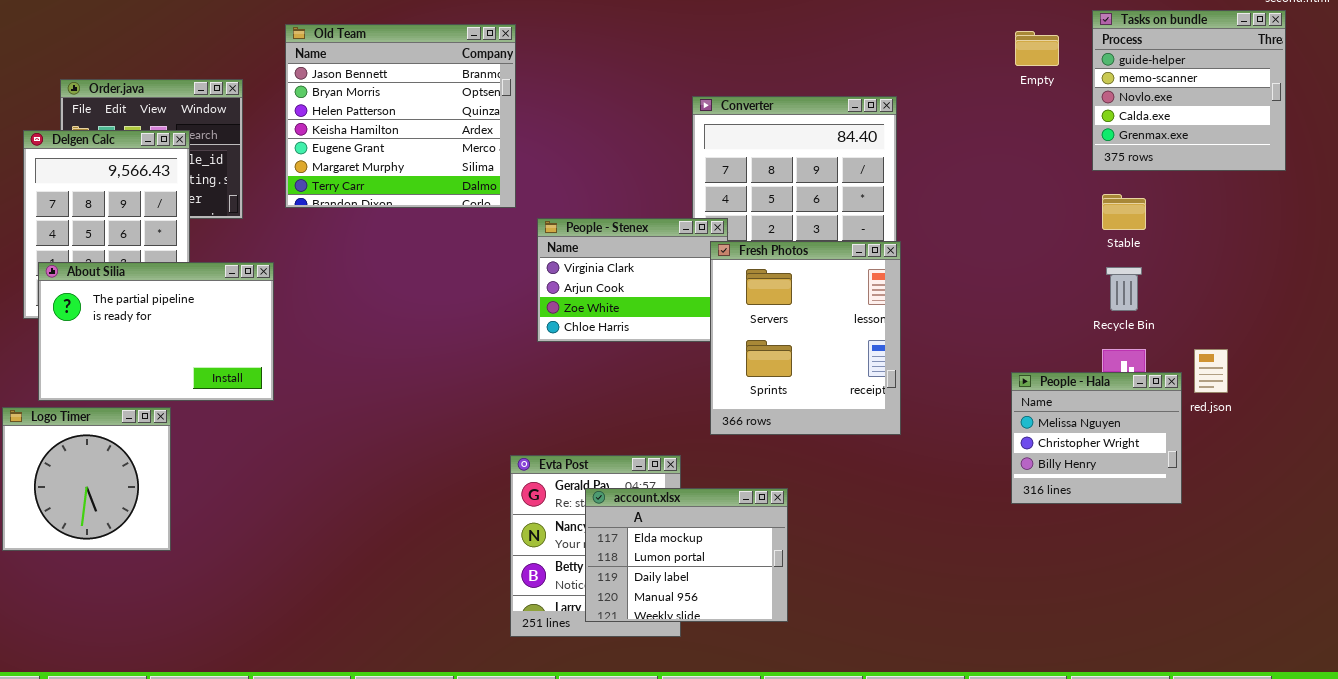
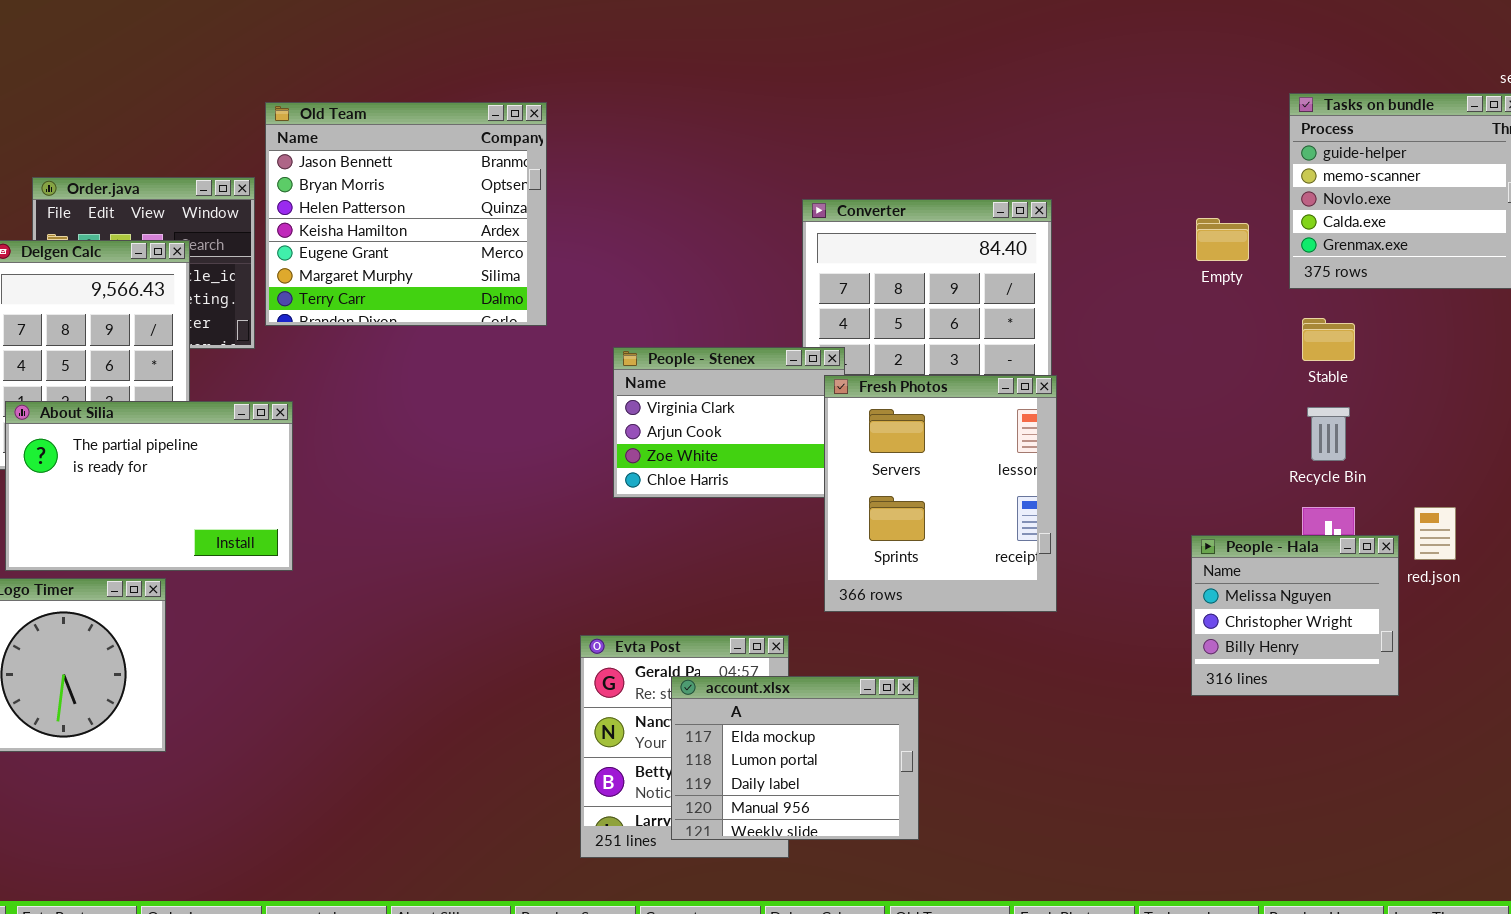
Old Team: [285,24,516,208] -> [265,102,547,326], moved
Empty: [1015,31,1059,66] -> [1196,218,1249,261], moved

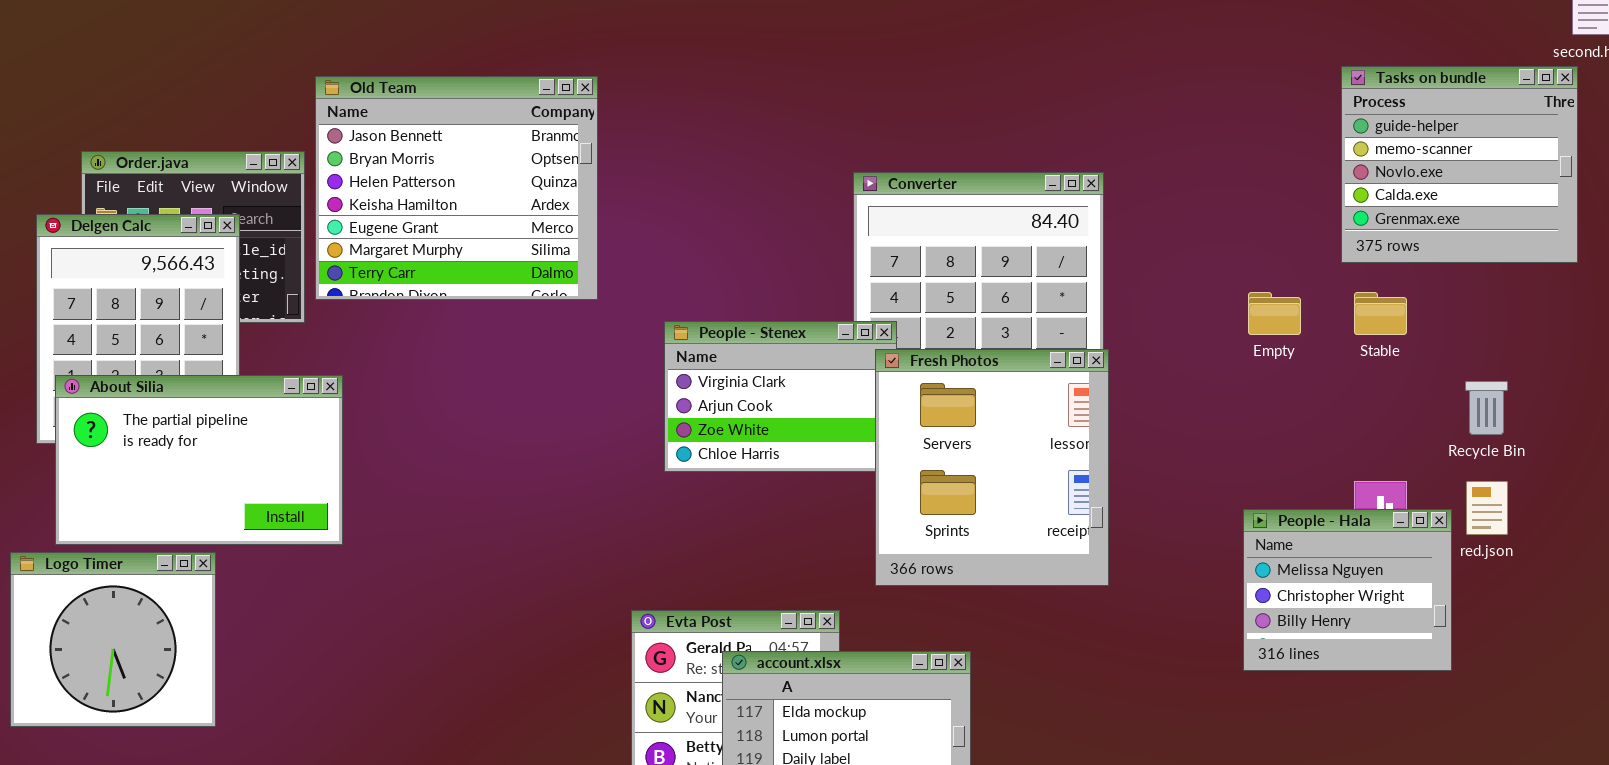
Empty: [1196,218,1249,261] -> [1248,292,1301,335], moved
Recycle Bin: [1307,407,1350,461] -> [1465,381,1508,435], moved

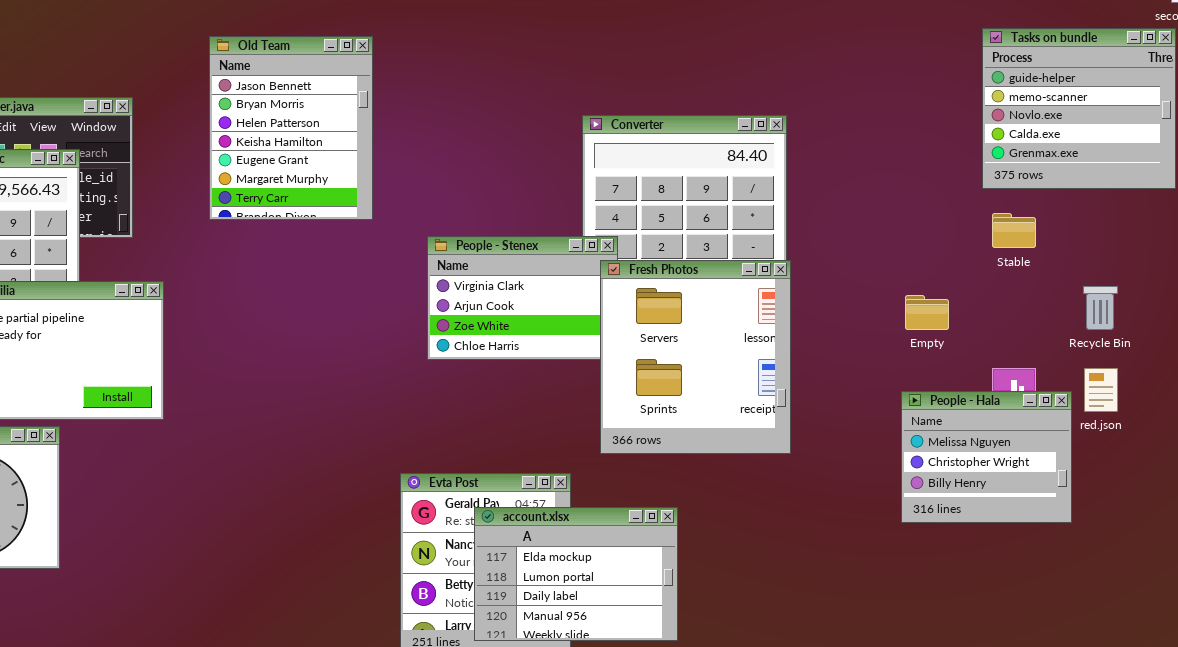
Old Team: [315,76,598,300] -> [209,36,373,220], resized
Empty: [1248,292,1301,335] -> [905,295,949,330], moved

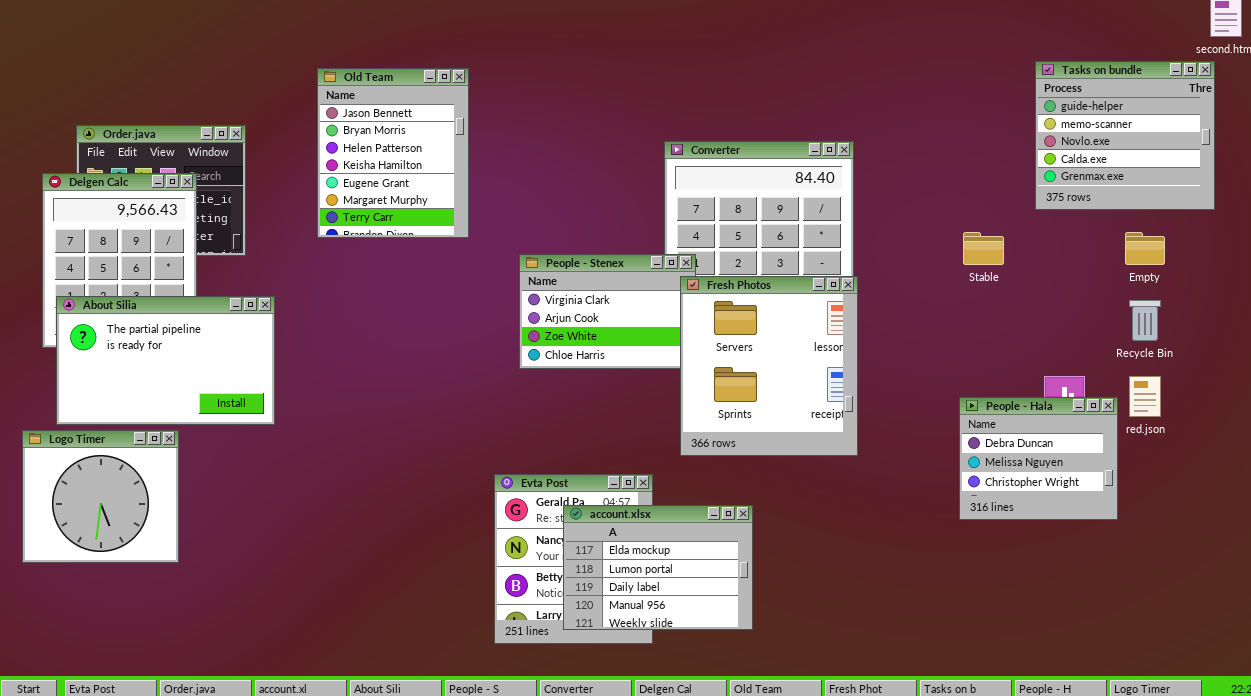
Stable: [992,213,1036,248] -> [963,232,1004,265], moved
Empty: [905,295,949,330] -> [1125,232,1165,265], moved
People - Hala: [901,391,1072,523] -> [959,397,1118,520], scrolled up 1 row

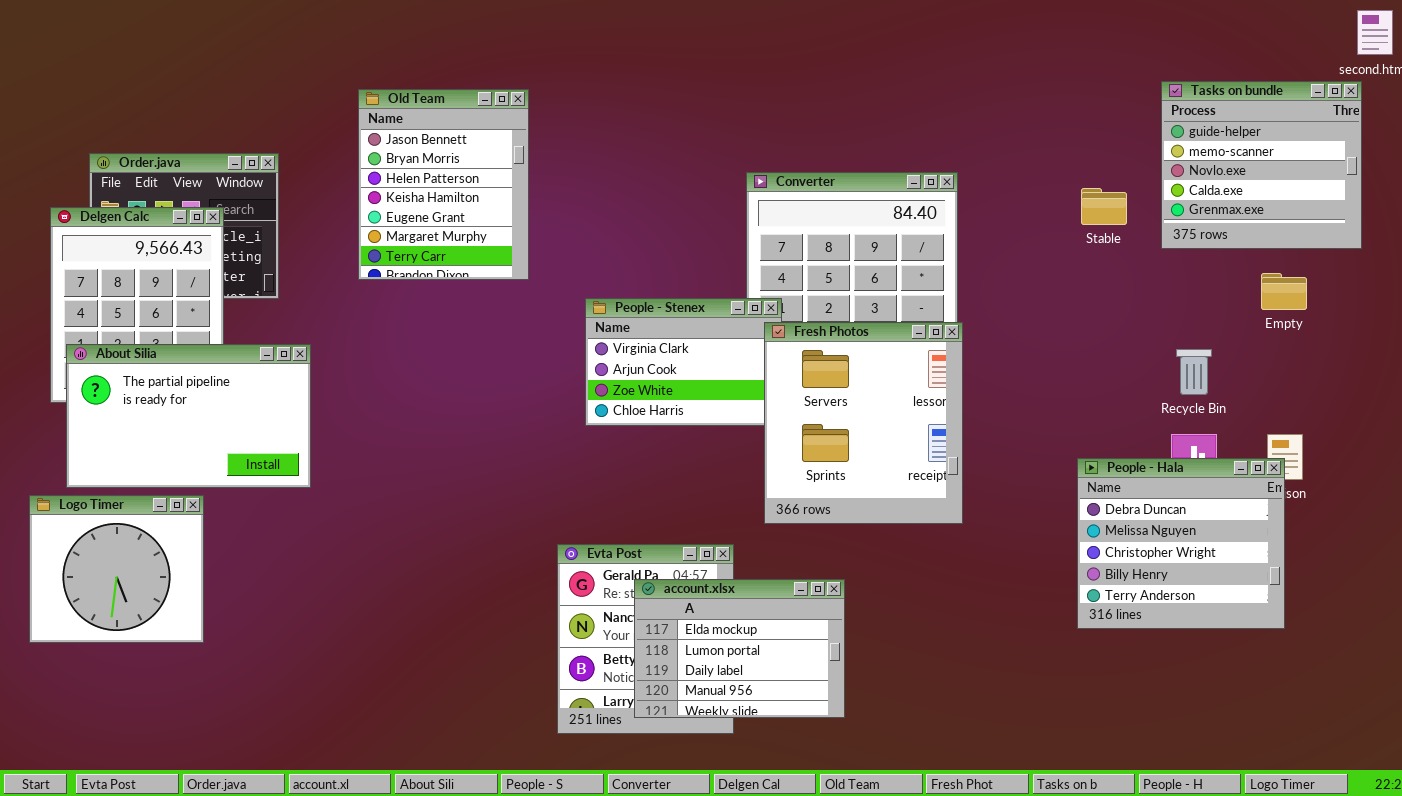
Stable: [963,232,1004,265] -> [1081,188,1127,225], moved
Recycle Bin: [1129,300,1161,341] -> [1176,349,1212,395], moved
People - Hala: [959,397,1118,520] -> [1077,458,1285,629], resized

